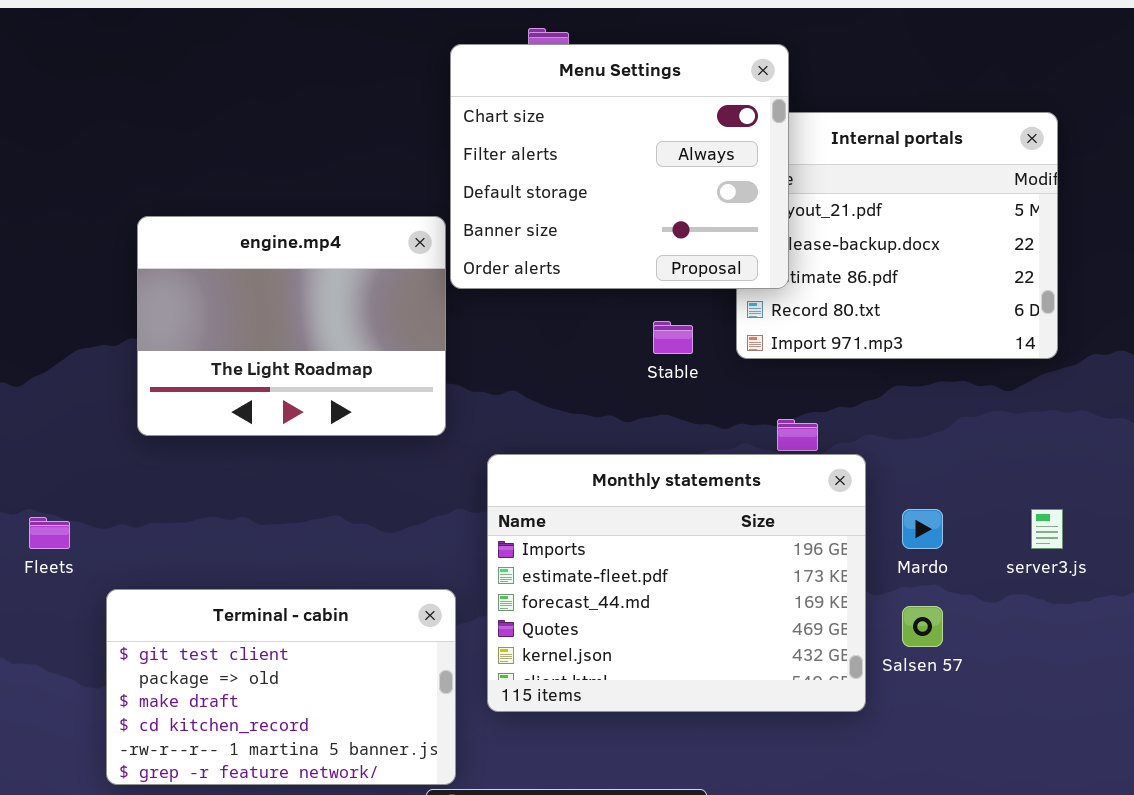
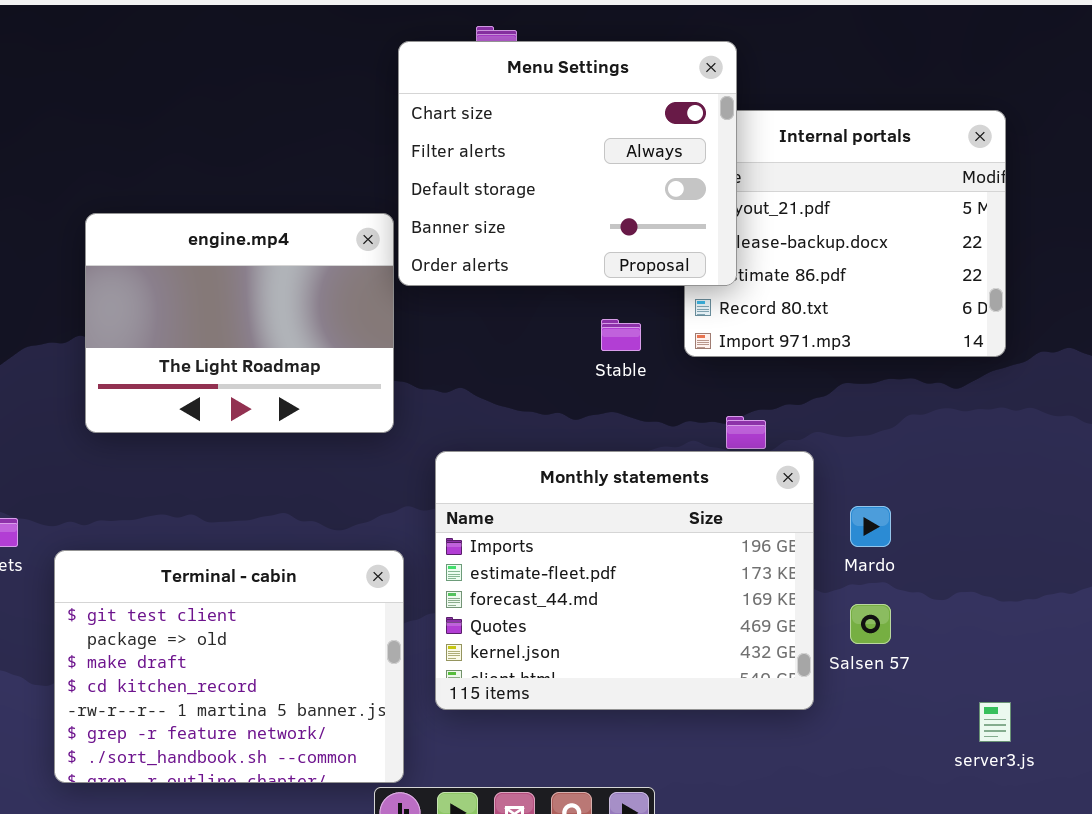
server3.js: [1031,509,1063,549] -> [979,702,1011,742], moved
Terminal - cabin: [106,589,456,785] -> [54,550,404,783], resized

